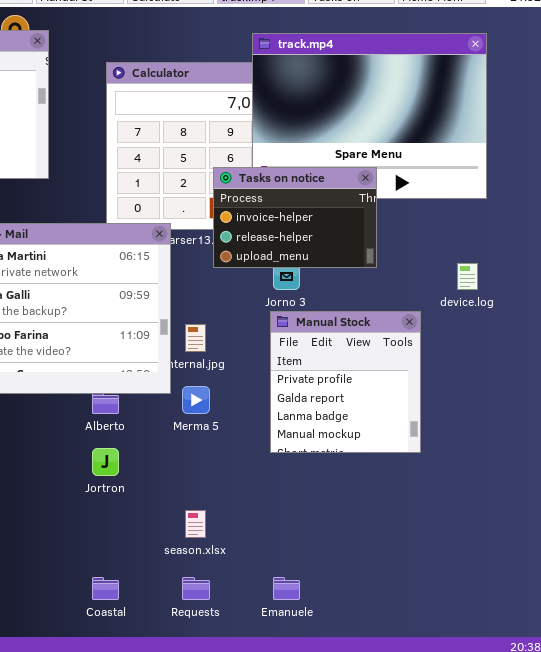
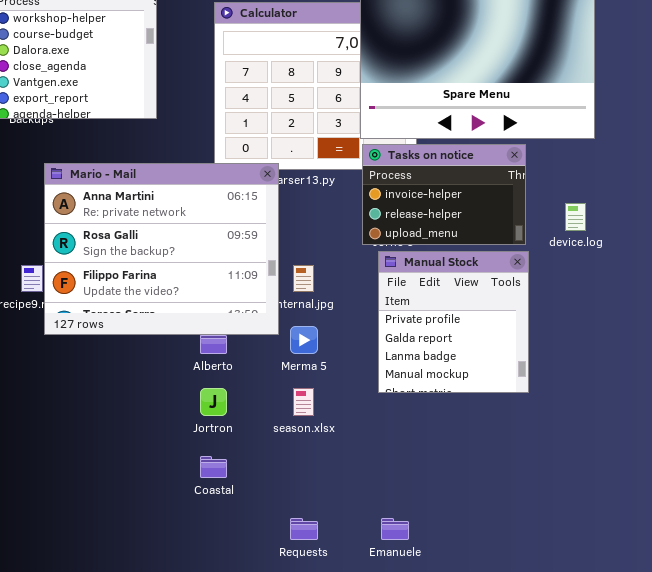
Tasks on notice: [213,167,377,268] -> [362,144,526,245], moved
season.xlsx: [185,510,206,538] -> [293,388,314,416], moved
Coastal: [92,577,119,600] -> [200,456,227,478], moved

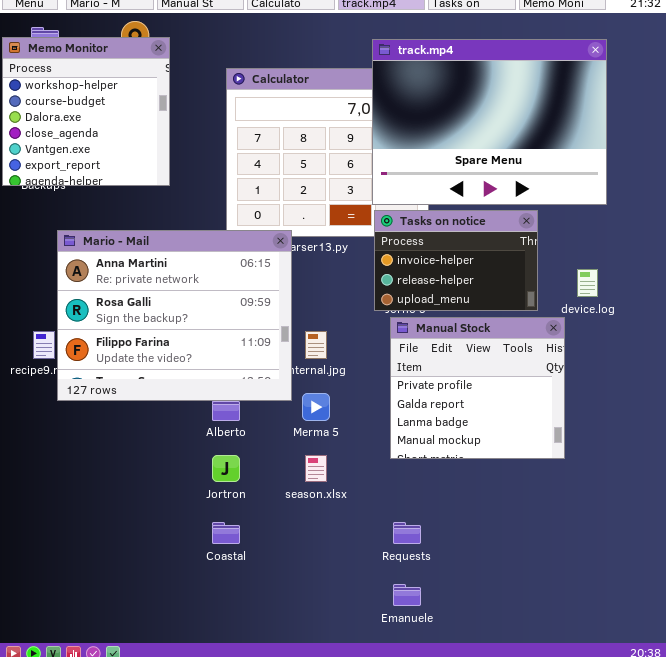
Manual Stock: [378,251,529,393] -> [390,317,565,459], resized
Requests: [290,518,318,540] -> [393,522,421,544], moved

